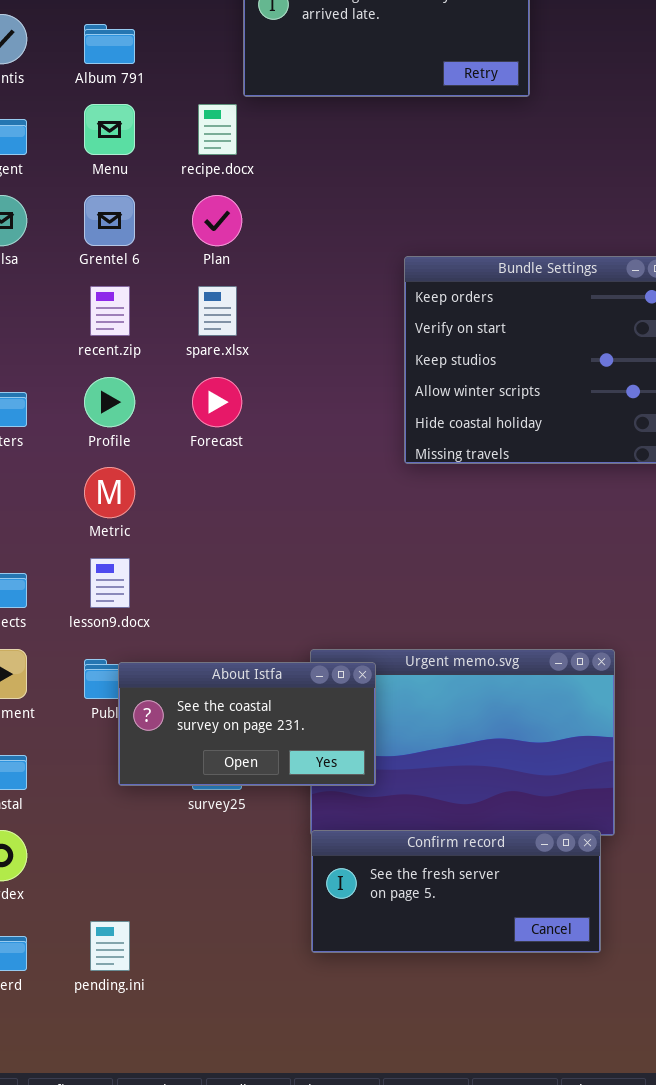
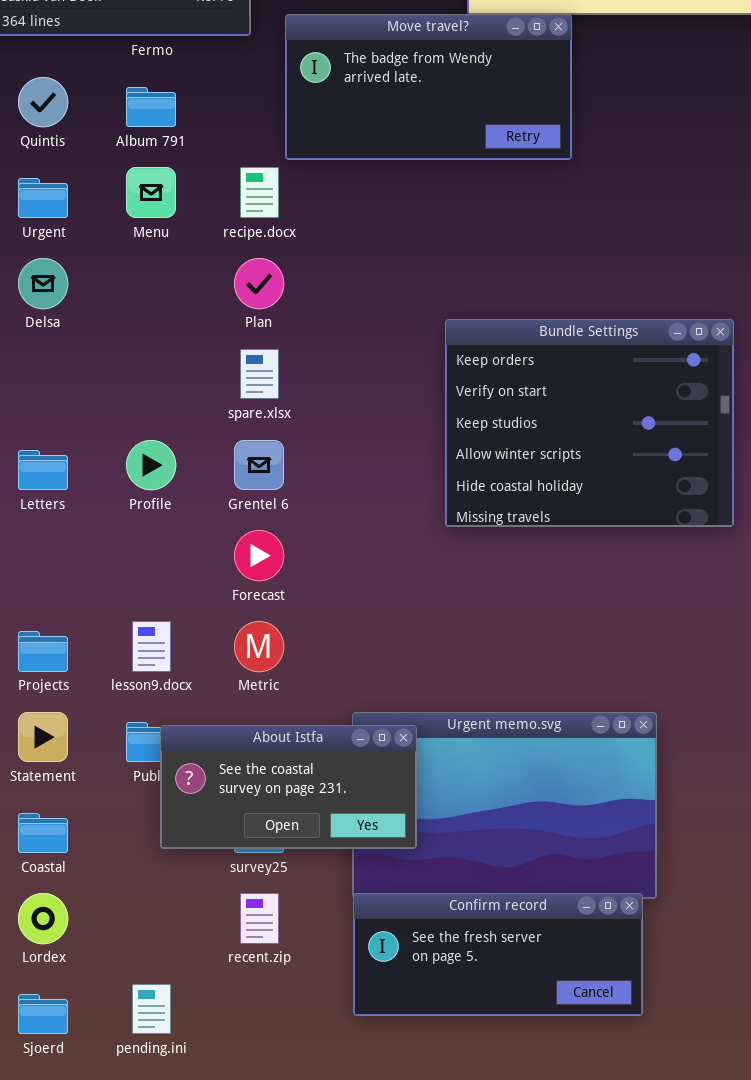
Grentel 6: [84,195,135,246] -> [234,440,284,490], moved
recent.zip: [90,286,130,336] -> [240,893,279,944], moved
Forecast: [192,377,242,427] -> [234,530,284,581], moved
Metric: [84,467,135,518] -> [234,621,284,672], moved

